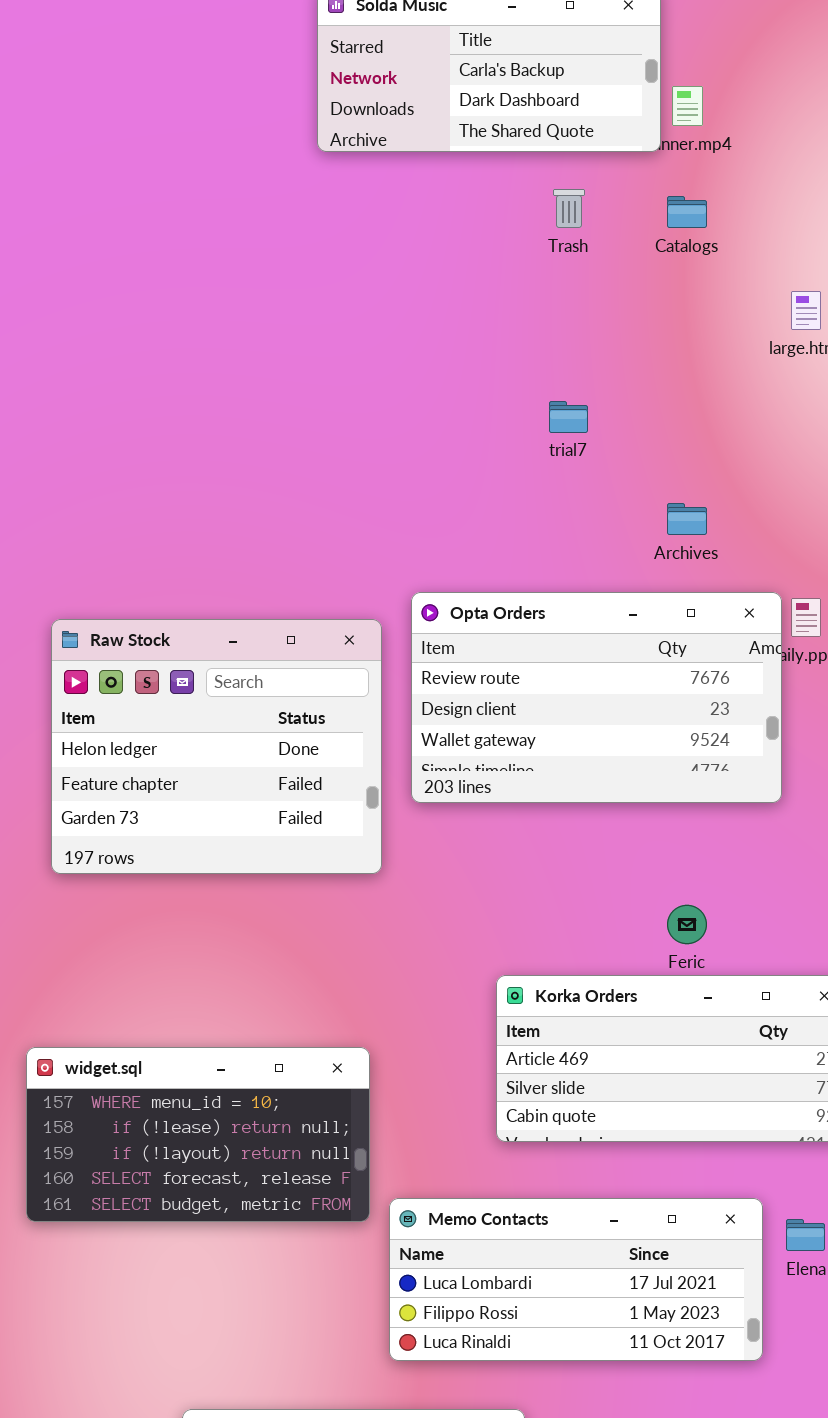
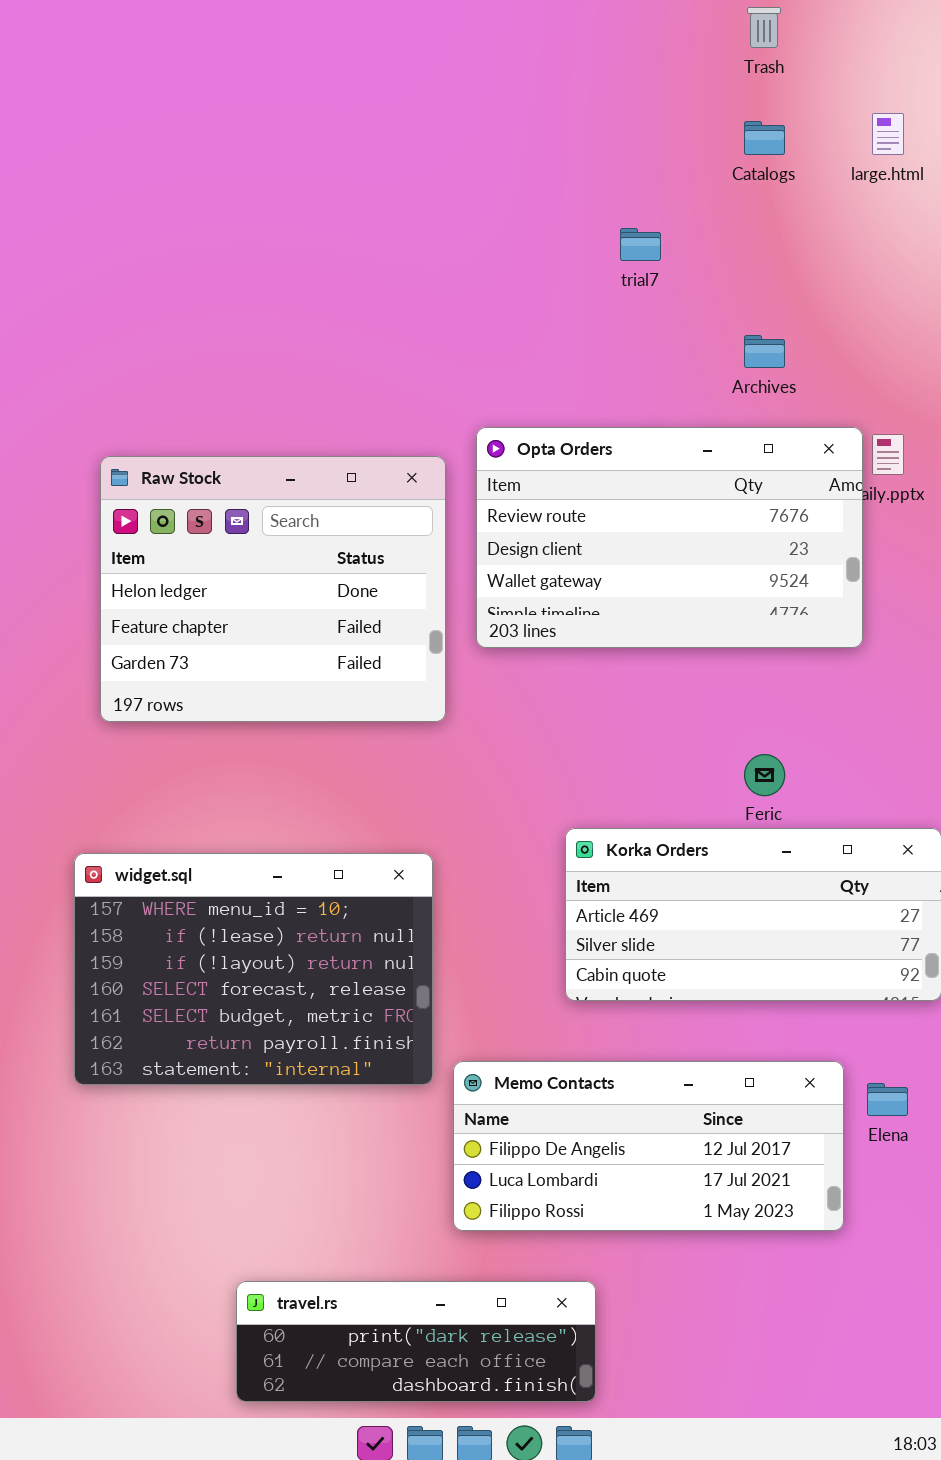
Trash: [553,189,585,228] -> [747,7,781,48], moved
Catalogs: [667,196,707,228] -> [744,121,785,155], moved
widget.sql: [26,1047,370,1222] -> [74,853,433,1085], resized
Memo Contacts: [389,1198,763,1361] -> [453,1061,844,1231], scrolled up 1 row

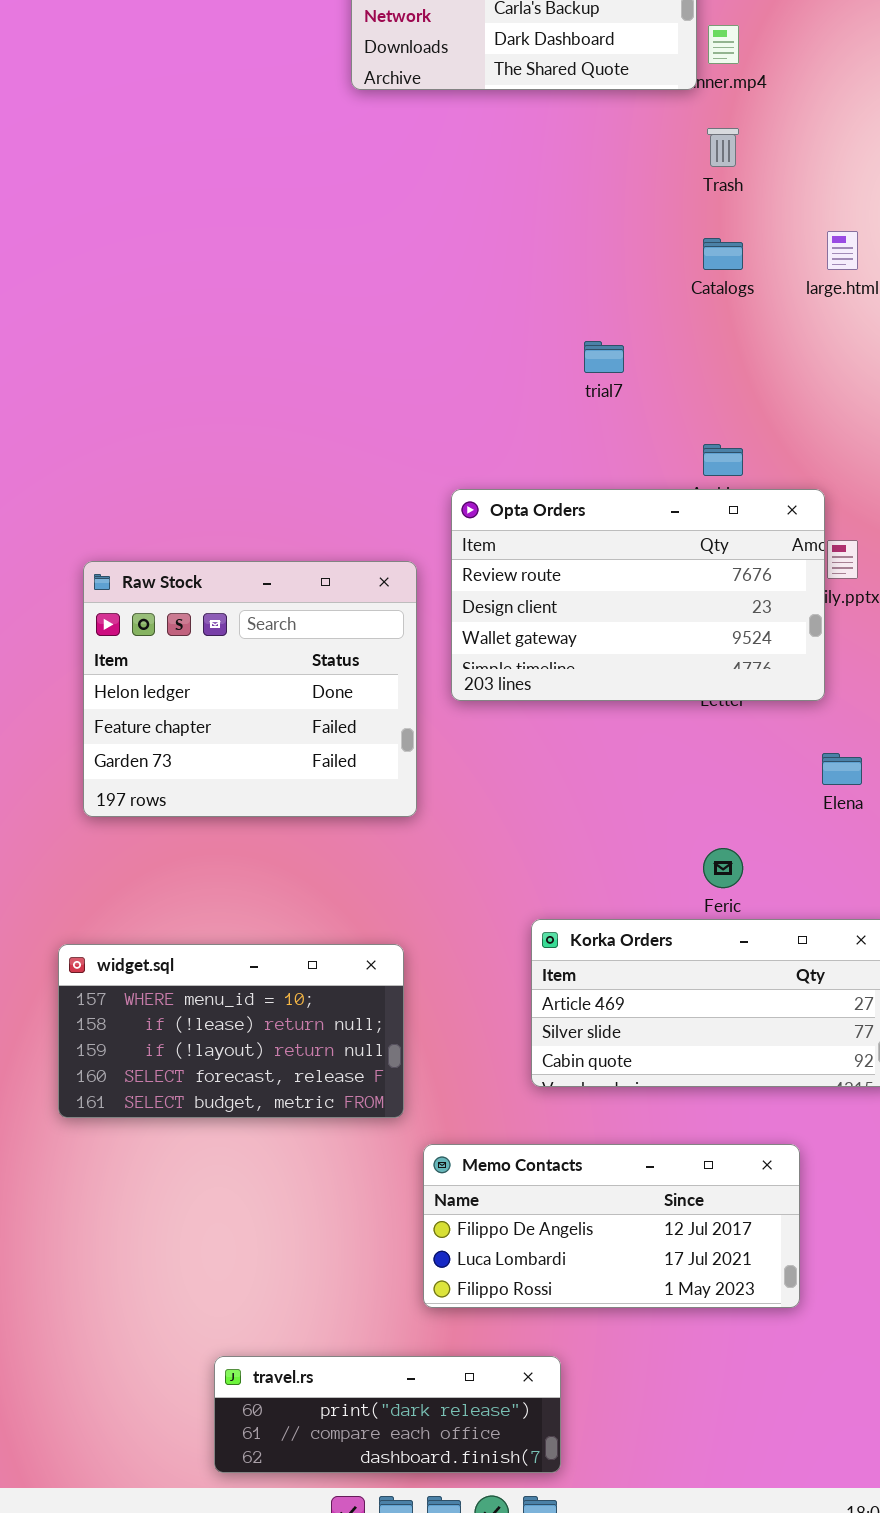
Opta Orders: [476,427,863,648] -> [451,489,825,701], moved
widget.sql: [74,853,433,1085] -> [58,944,404,1118], resized
Elena: [867,1083,908,1116] -> [822,753,862,785], moved

